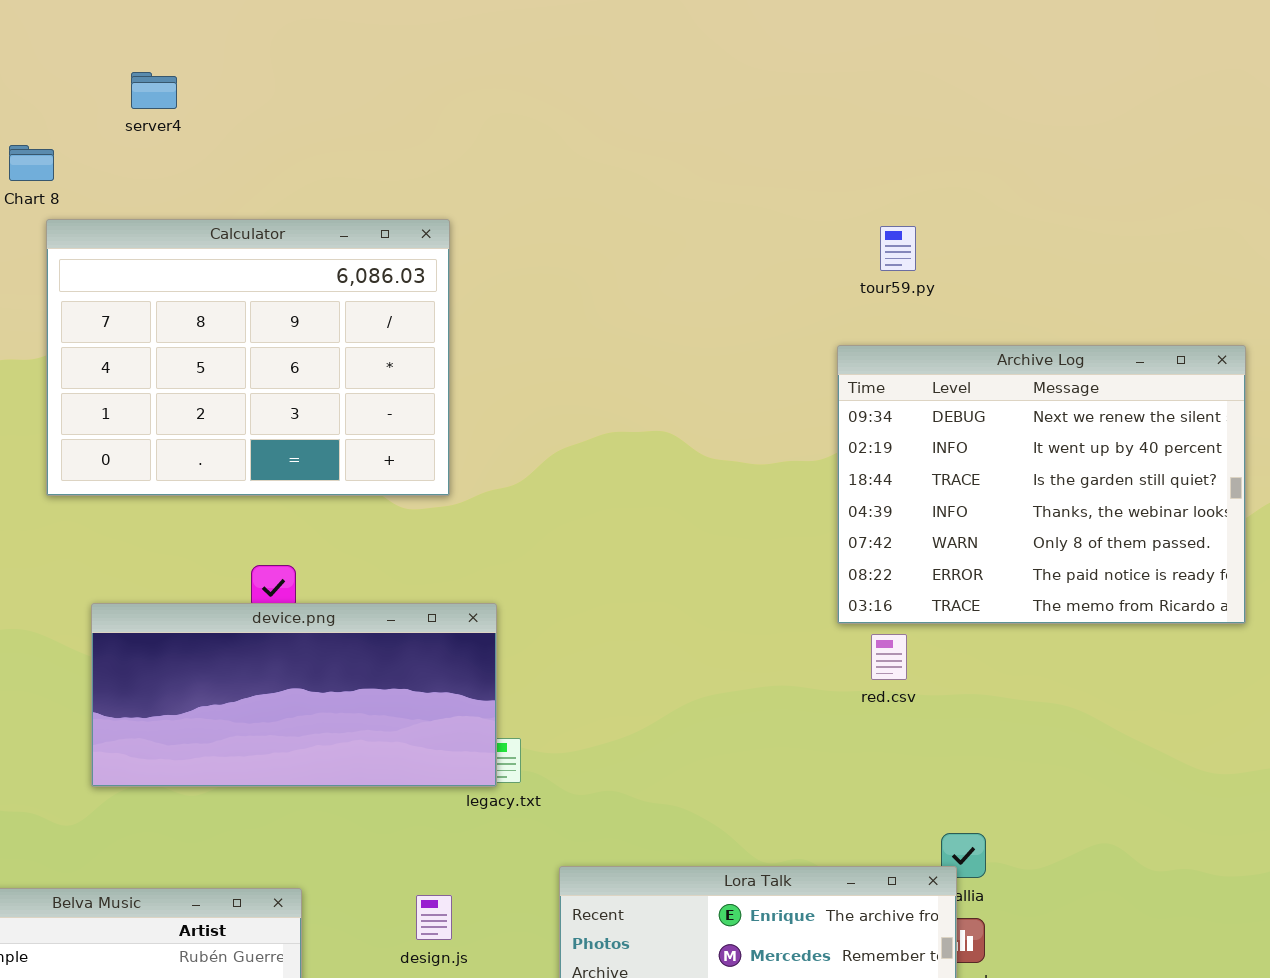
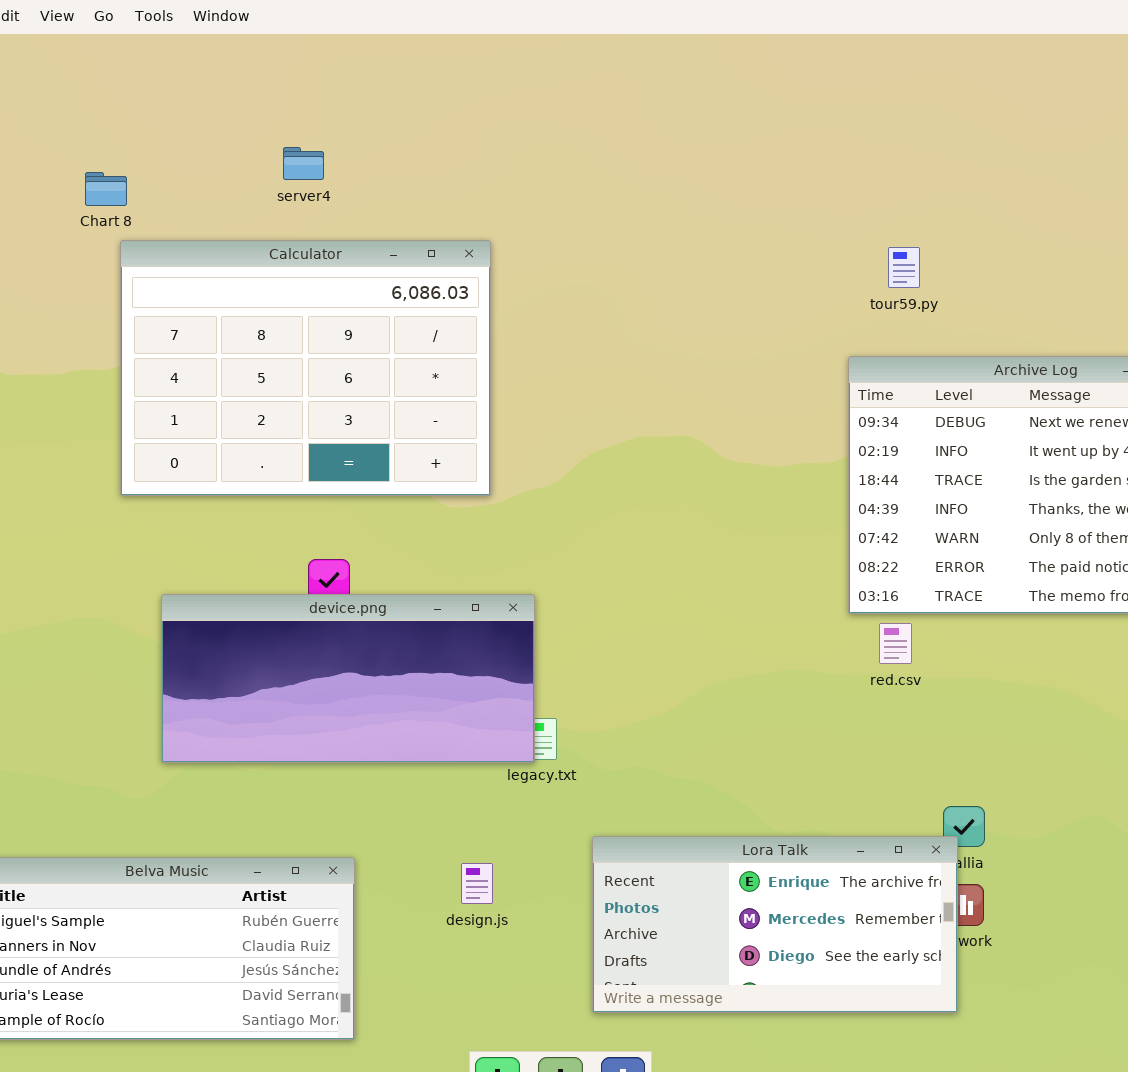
server4: [131,72,177,109] -> [283,147,324,180], moved

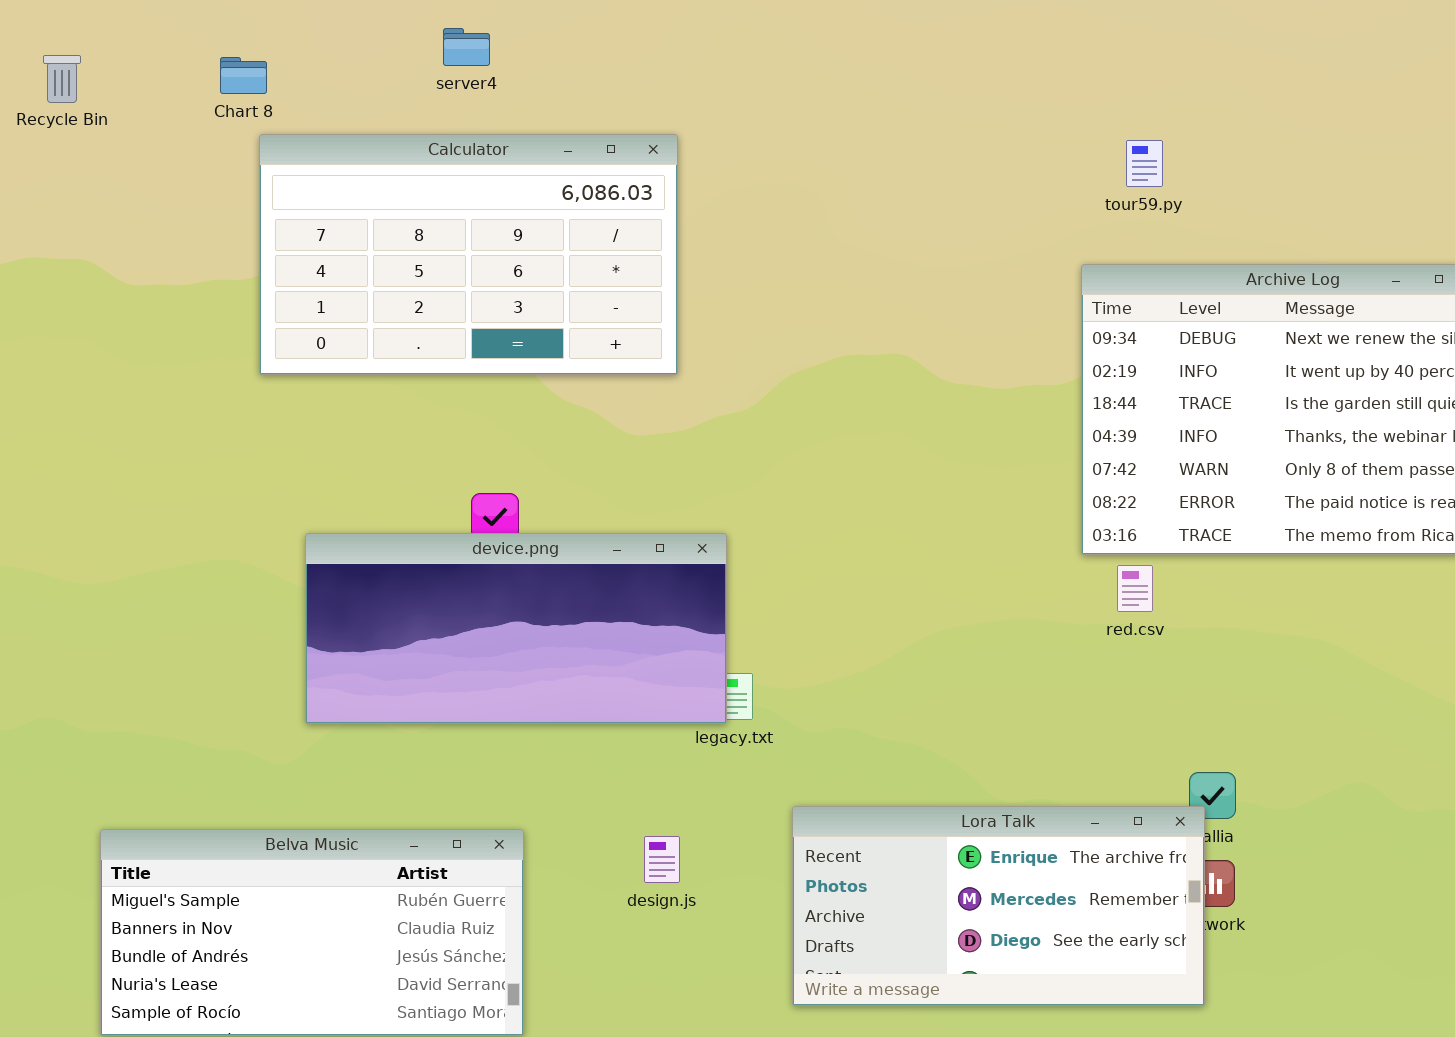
Calculator: [120,240,491,496] -> [259,134,678,375], resized

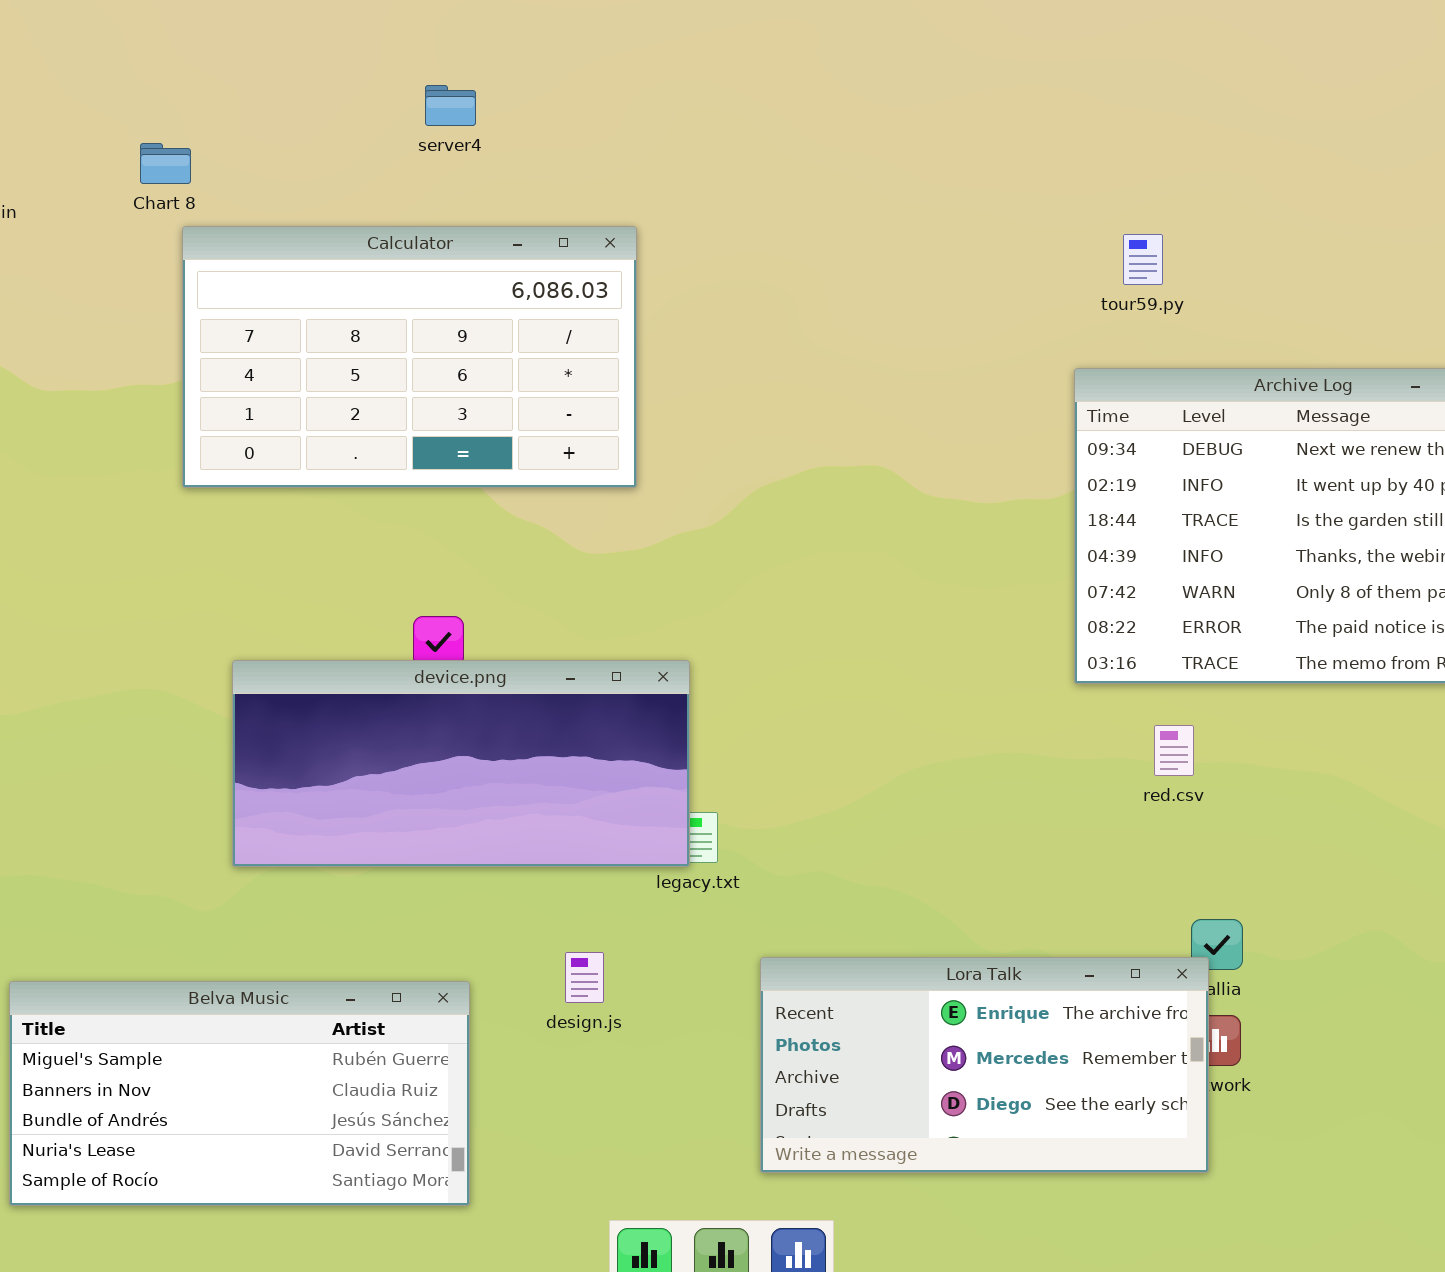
server4: [443,28,490,66] -> [425,85,476,126], moved
red.csv: [1117,565,1153,612] -> [1154,725,1194,776], moved
design.js: [644,836,680,883] -> [565,952,604,1003], moved

